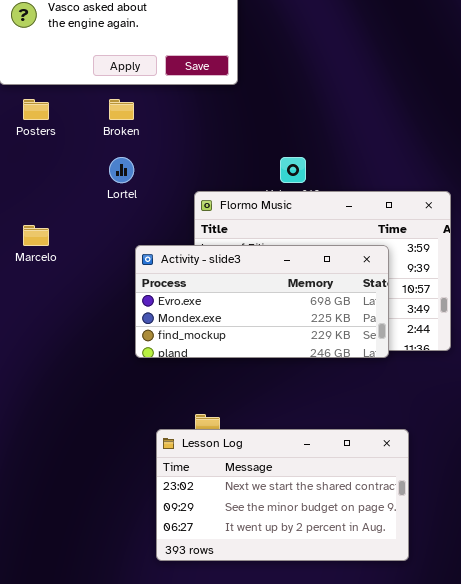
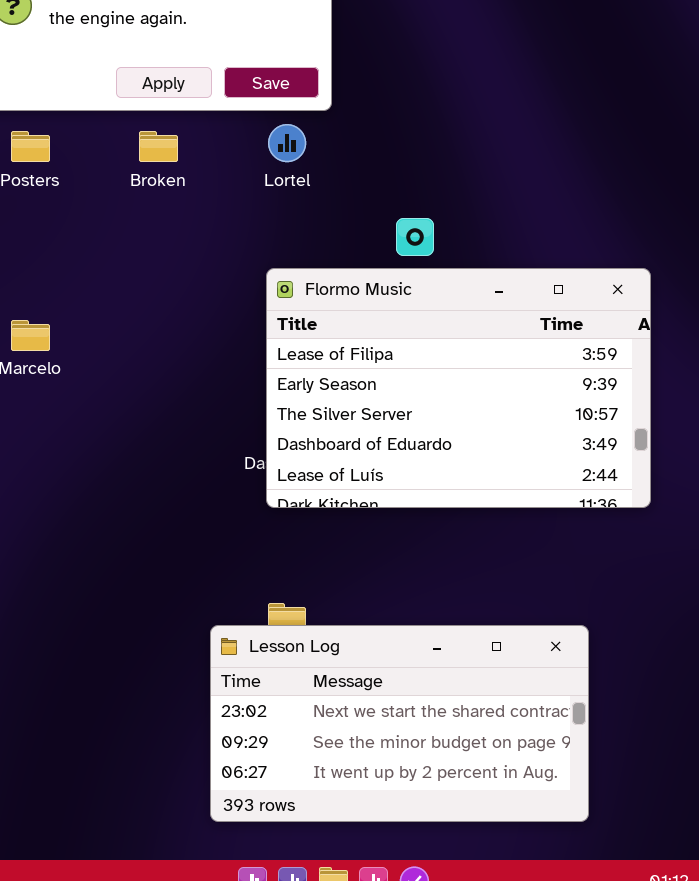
Lortel: [109,157,134,183] -> [268,124,306,162], moved
Activity - slide3: [135,245,389,358] -> none, closed

